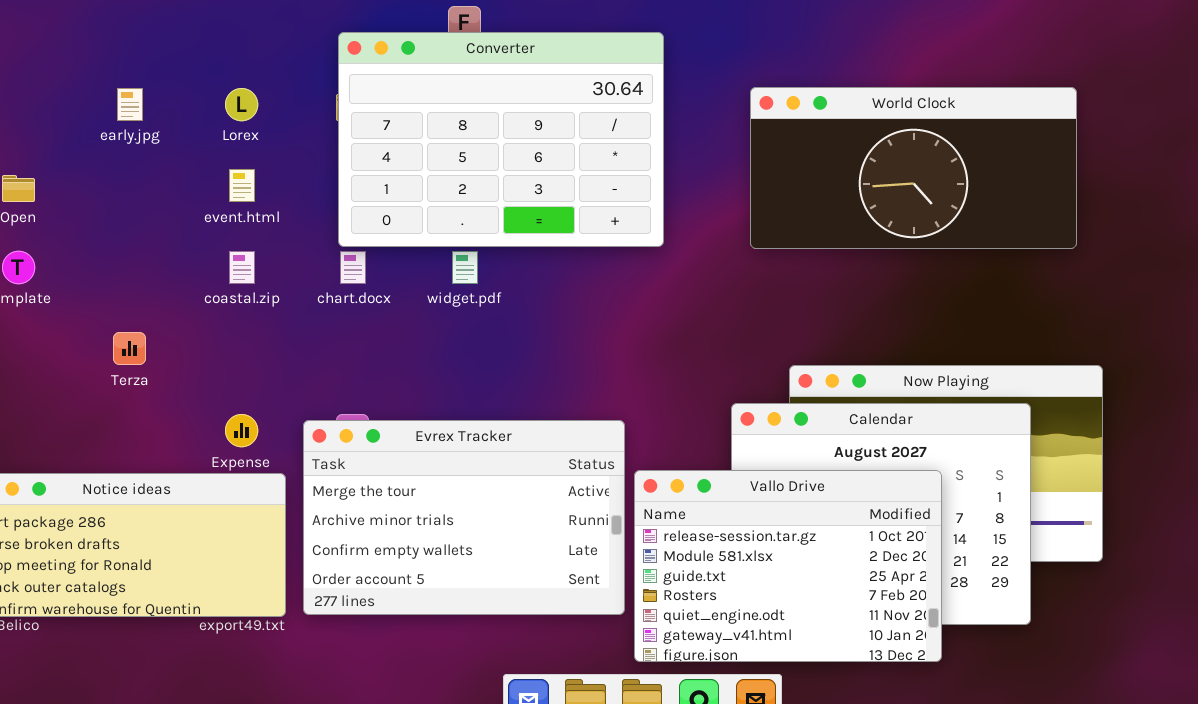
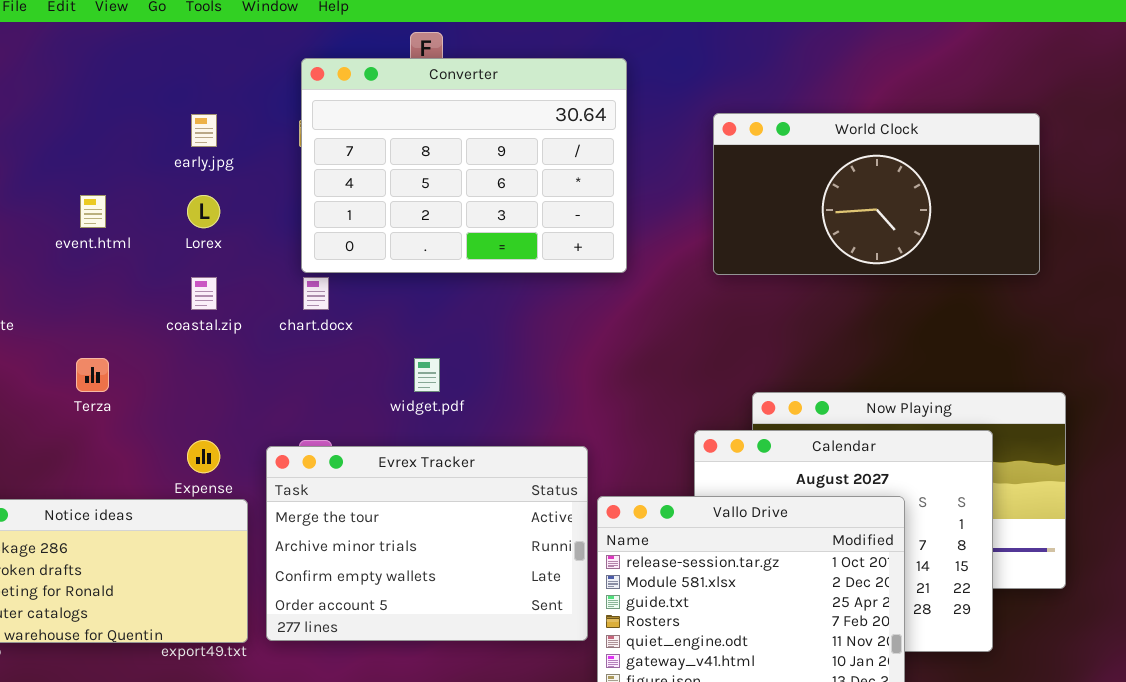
early.jpg: [117,88,143,121] -> [191,114,217,147], moved
Lorex: [225,88,258,121] -> [187,195,220,228], moved
event.html: [229,169,255,202] -> [80,195,106,228], moved
widget.pdf: [452,251,478,284] -> [414,358,440,392], moved

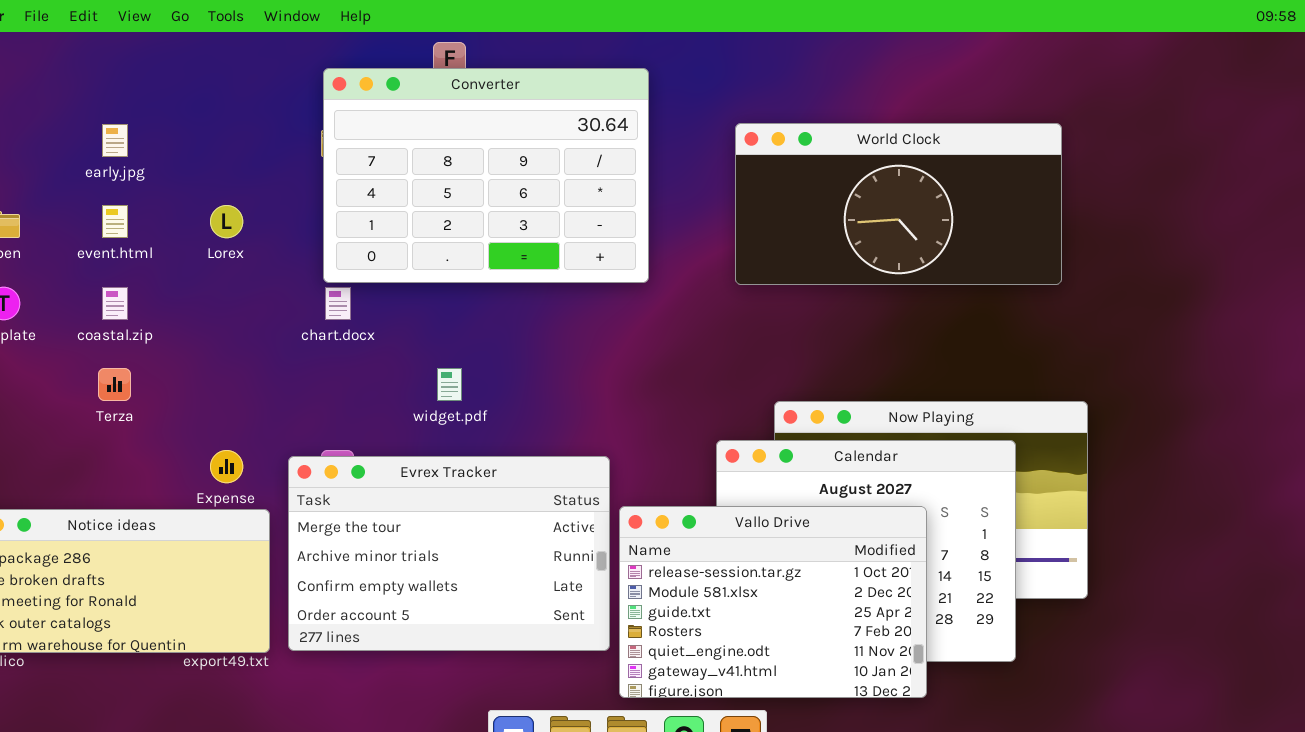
early.jpg: [191,114,217,147] -> [102,124,128,157], moved
coastal.zip: [191,277,217,310] -> [102,287,128,320], moved

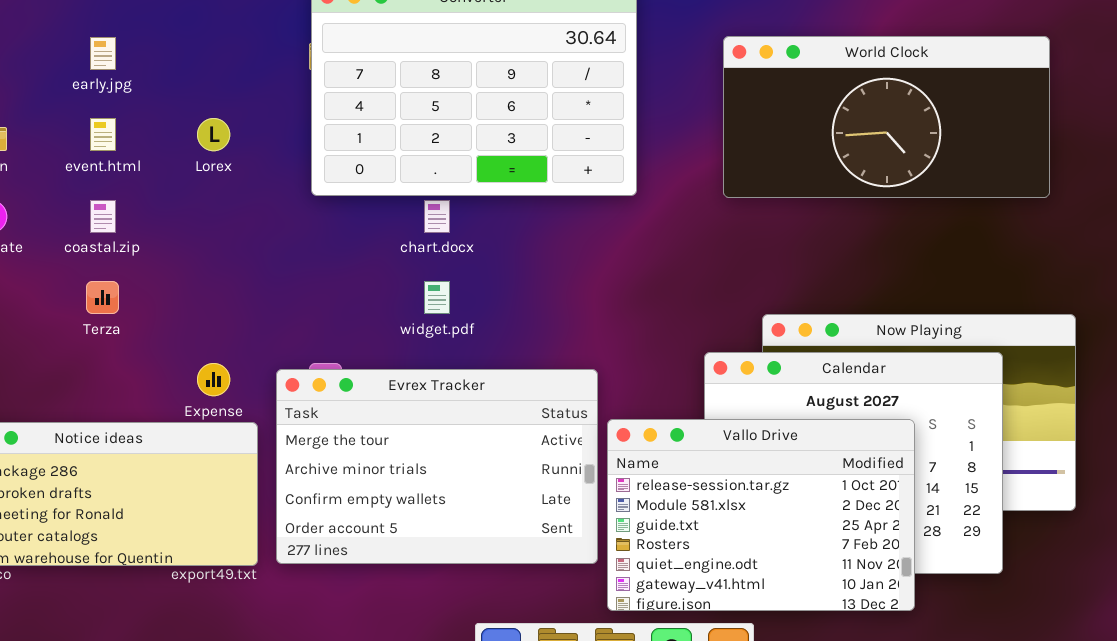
chart.docx: [325,287,351,320] -> [424,200,450,233], moved

